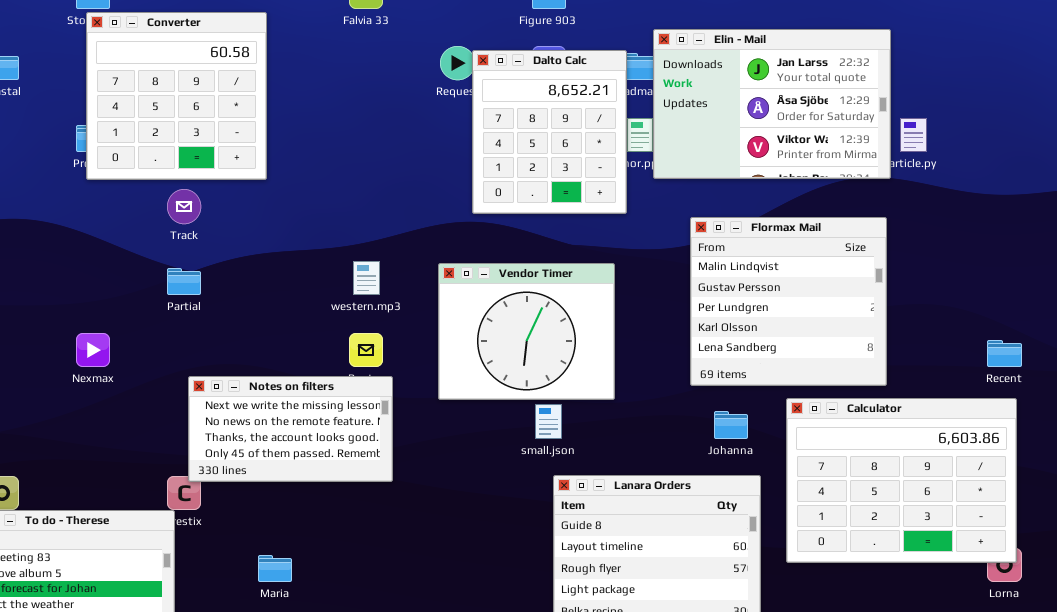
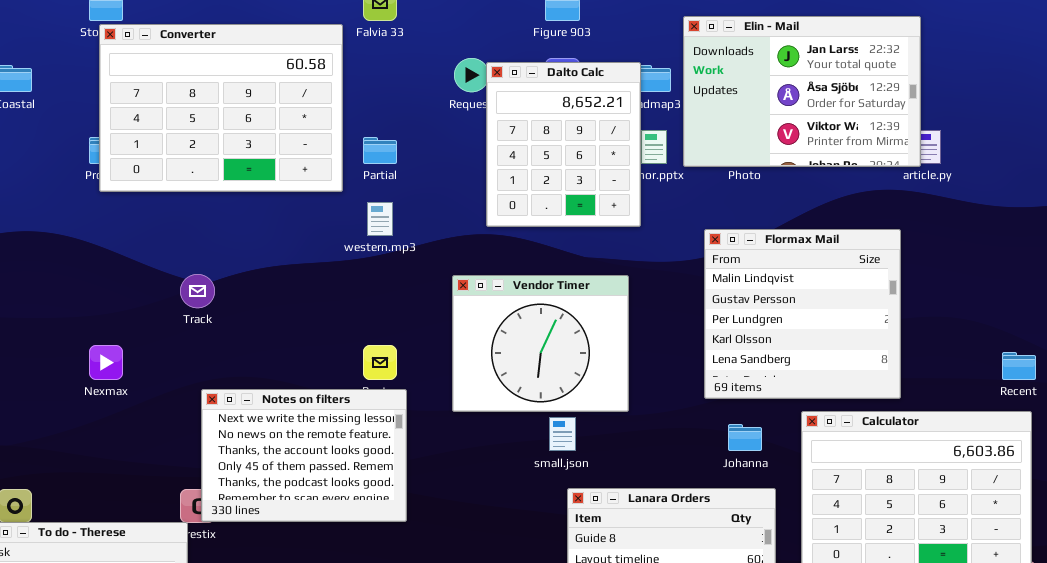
Converter: [86,12,267,180] -> [99,24,343,192], resized
Elin - Mail: [653,29,891,179] -> [683,16,921,167], moved
Track: [167,189,201,224] -> [180,274,215,308], moved
western.mp3: [353,261,380,295] -> [367,202,393,236], moved
Partial: [167,268,201,295] -> [363,137,397,164], moved
Notes on filters: [188,376,393,482] -> [201,389,407,522], resized

